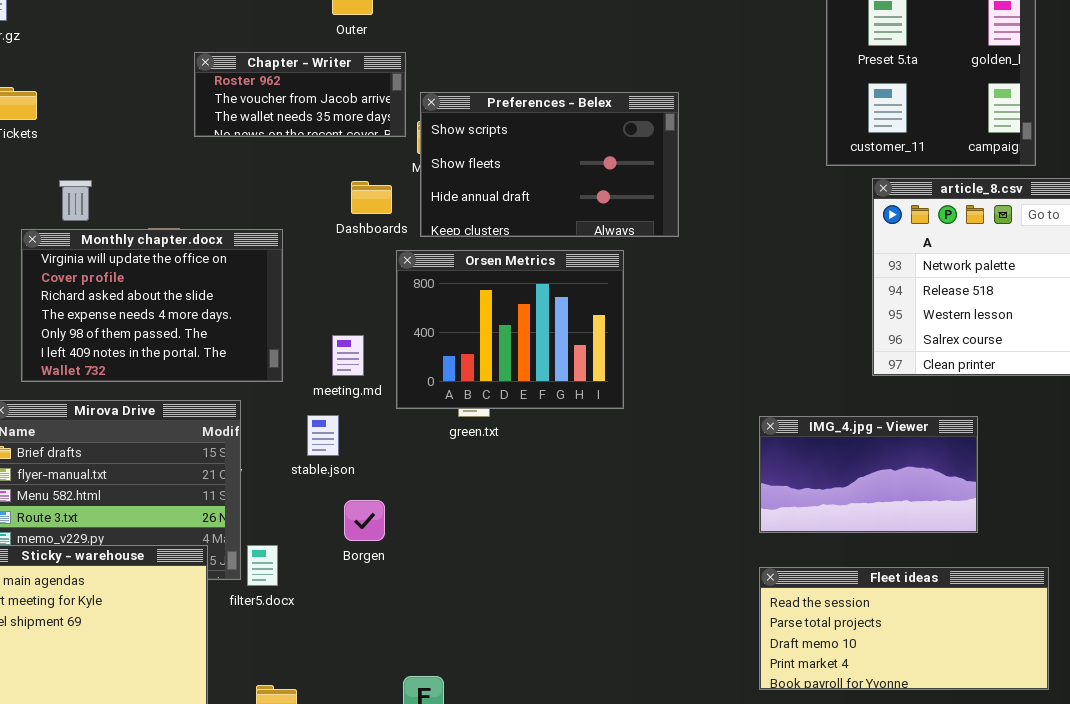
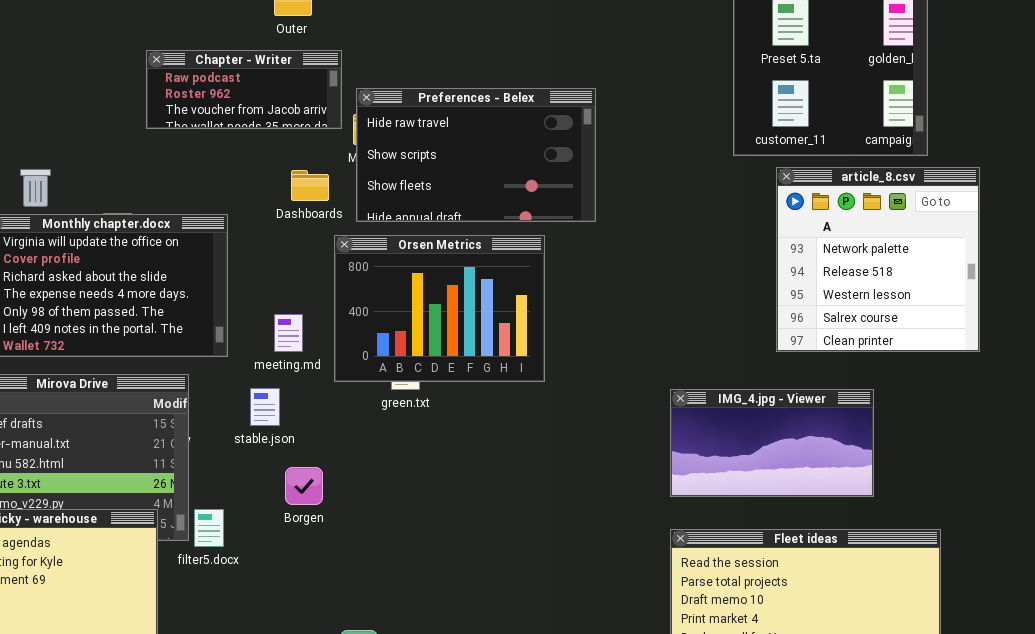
Chapter - Writer: [194,52,406,137] -> [146,50,342,129], scrolled up 1 row
Preferences - Belex: [420,92,679,237] -> [356,88,596,222], scrolled up 1 row

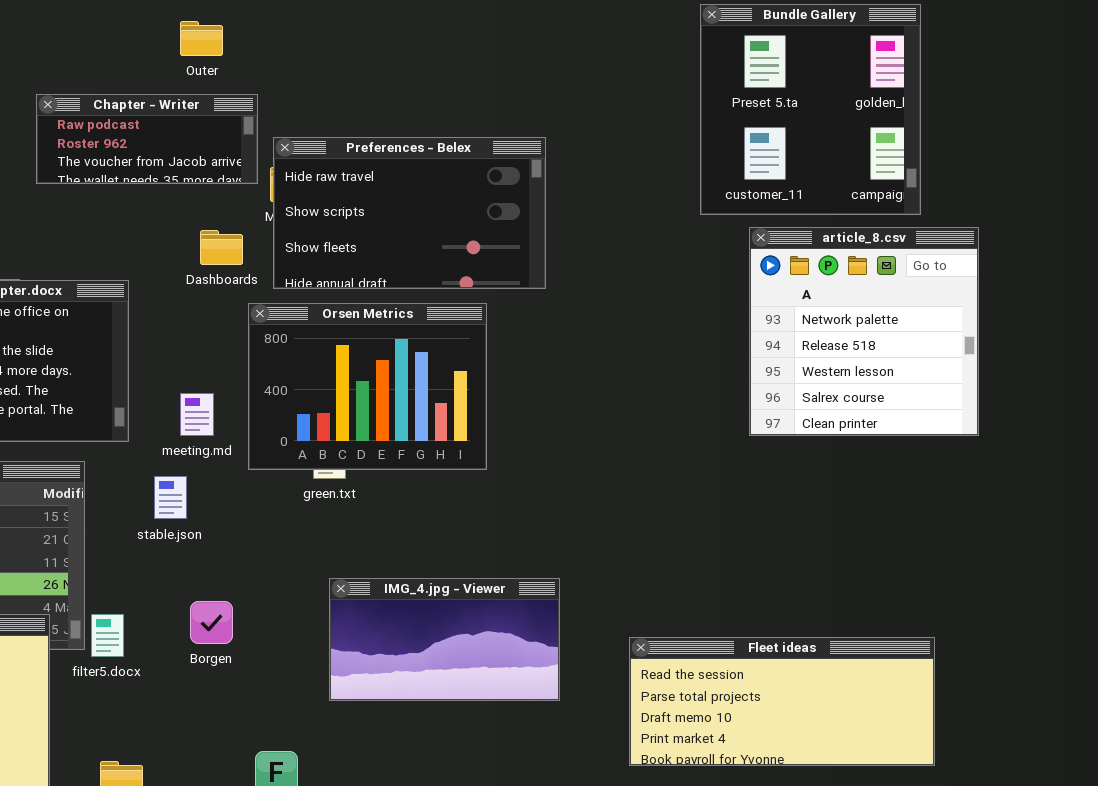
IMG_4.jpg - Viewer: [670,389,874,497] -> [329,578,560,701], moved
Borgen: [285,467,323,505] -> [190,601,233,644], moved

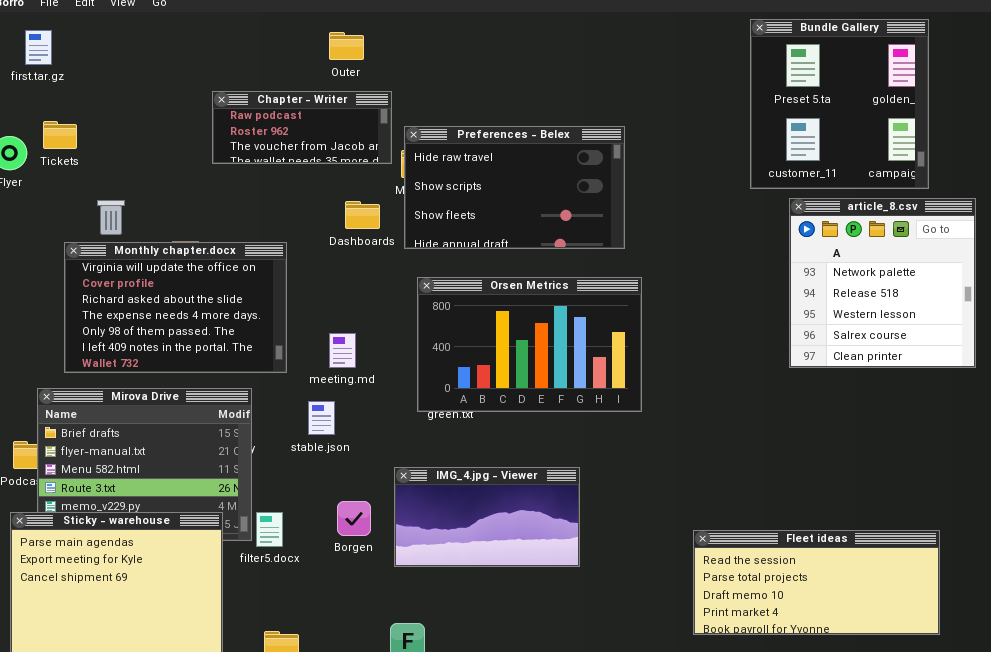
Orsen Metrics: [248,303,487,470] -> [417,277,642,412], moved, resized
IMG_4.jpg - Viewer: [329,578,560,701] -> [394,467,580,567], moved

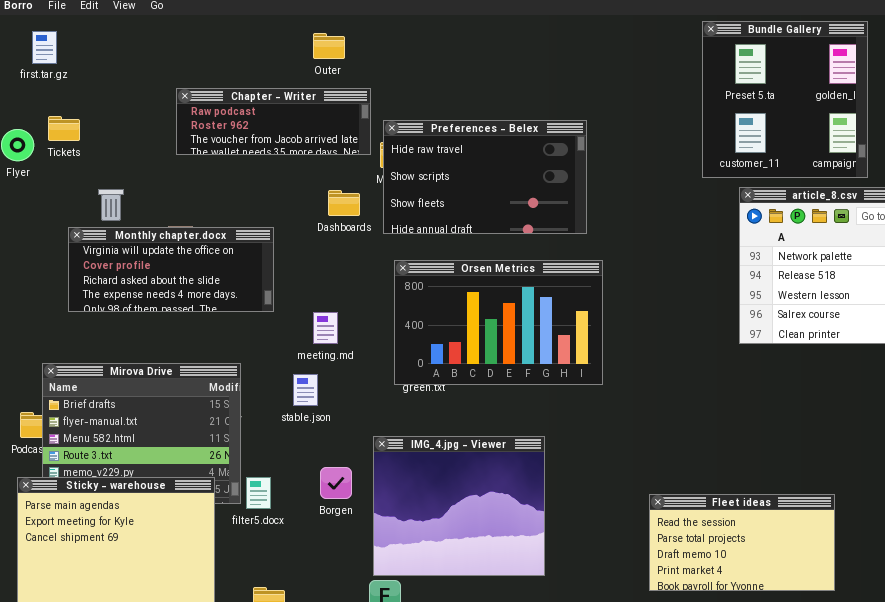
Chapter - Writer: [212,91,392,164] -> [176,88,371,155], resized
Monthly chapter.docx: [64,242,287,373] -> [68,227,274,312], resized
IMG_4.jpg - Viewer: [394,467,580,567] -> [373,436,545,576], resized
Fleet ideas: [693,530,940,635] -> [649,494,835,591], resized

